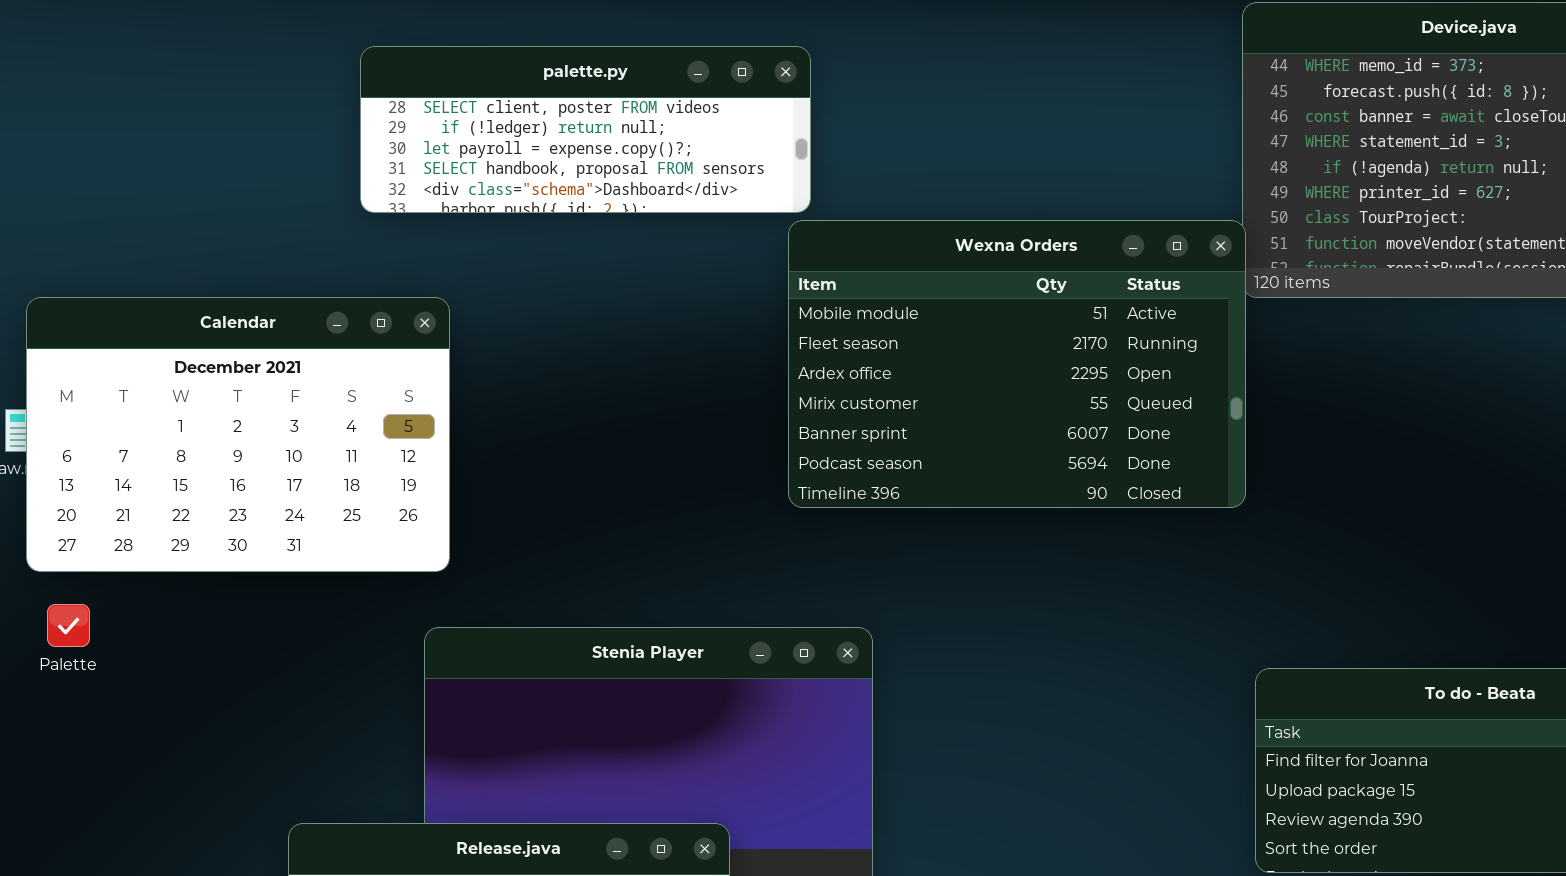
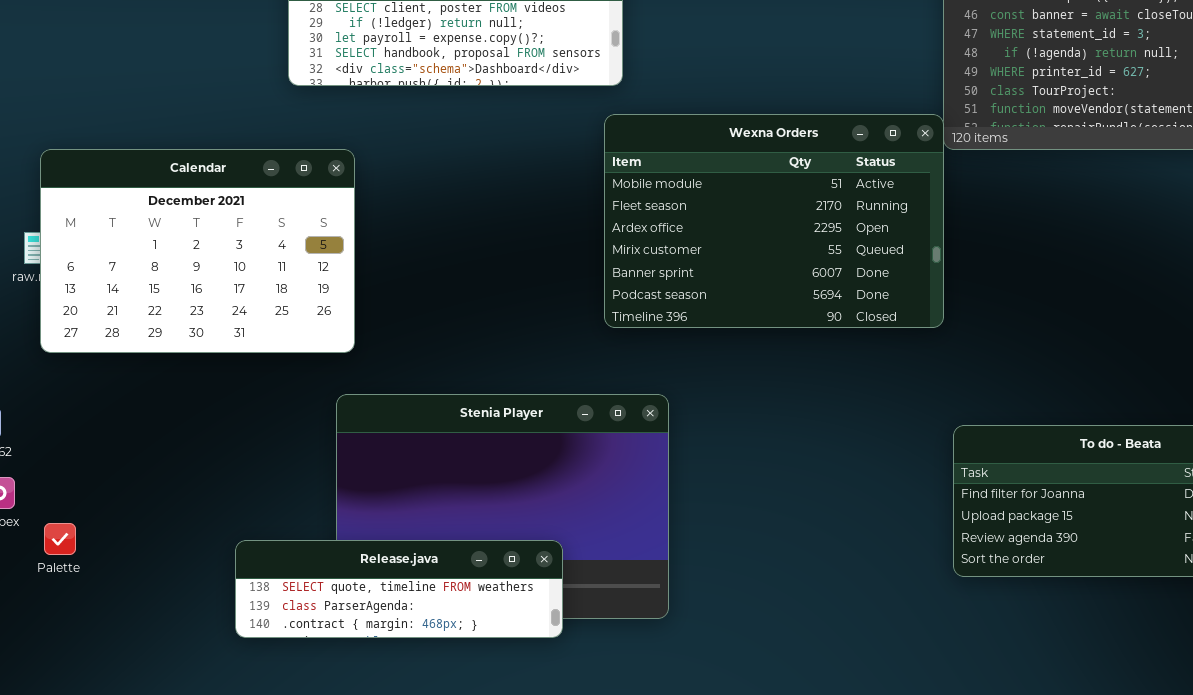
Wexna Orders: [788,220,1246,508] -> [604,114,944,328], moved
Palette: [47,604,90,647] -> [44,523,76,555], moved

